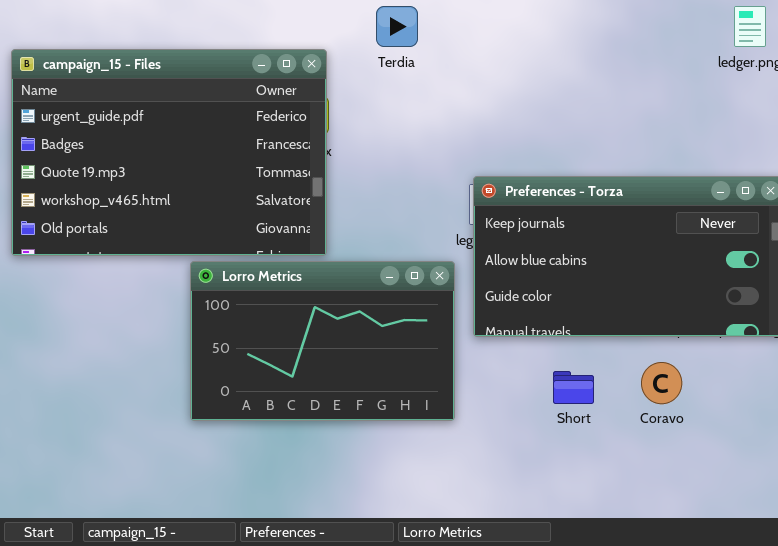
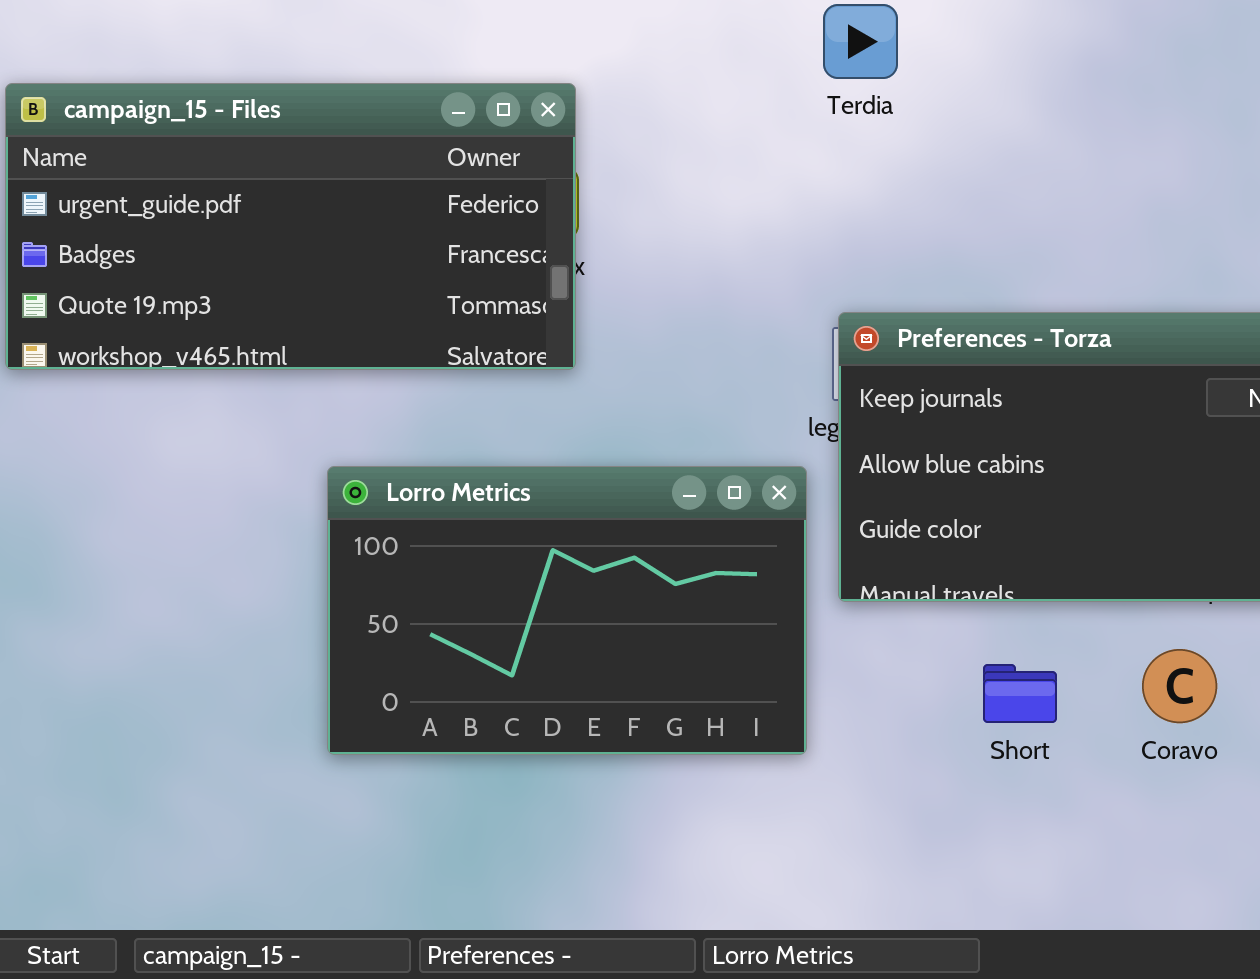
Terdia: [376,6,418,47] -> [823,4,898,79], moved
campaign_15 - Files: [11,49,327,256] -> [5,83,576,370], resized

